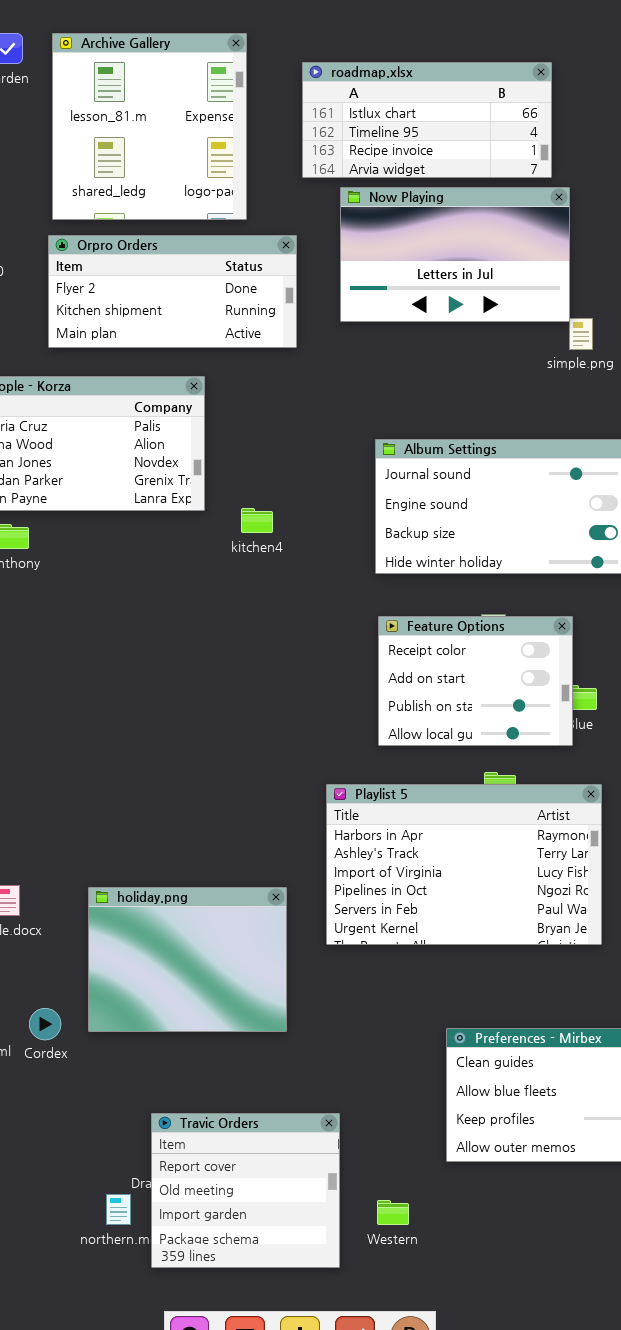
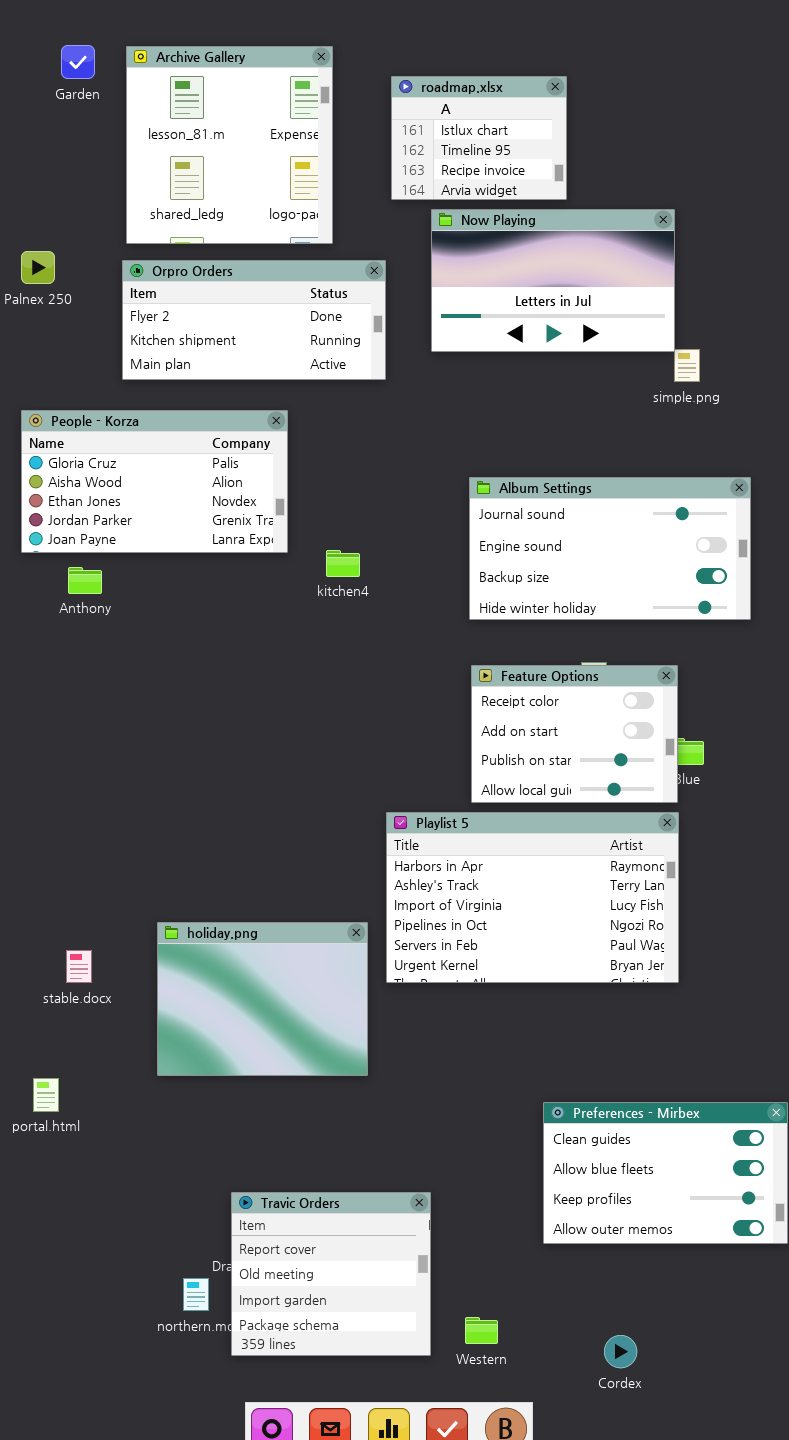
roadmap.xlsx: [302,62,552,178] -> [391,76,567,200], resized
Playlist 5: [326,784,602,945] -> [386,812,679,983], moved
holiday.png: [88,887,287,1032] -> [157,922,368,1076], moved
Cordex: [29,1008,61,1040] -> [604,1335,637,1368], moved
Western: [377,1200,409,1225] -> [465,1317,498,1344], moved

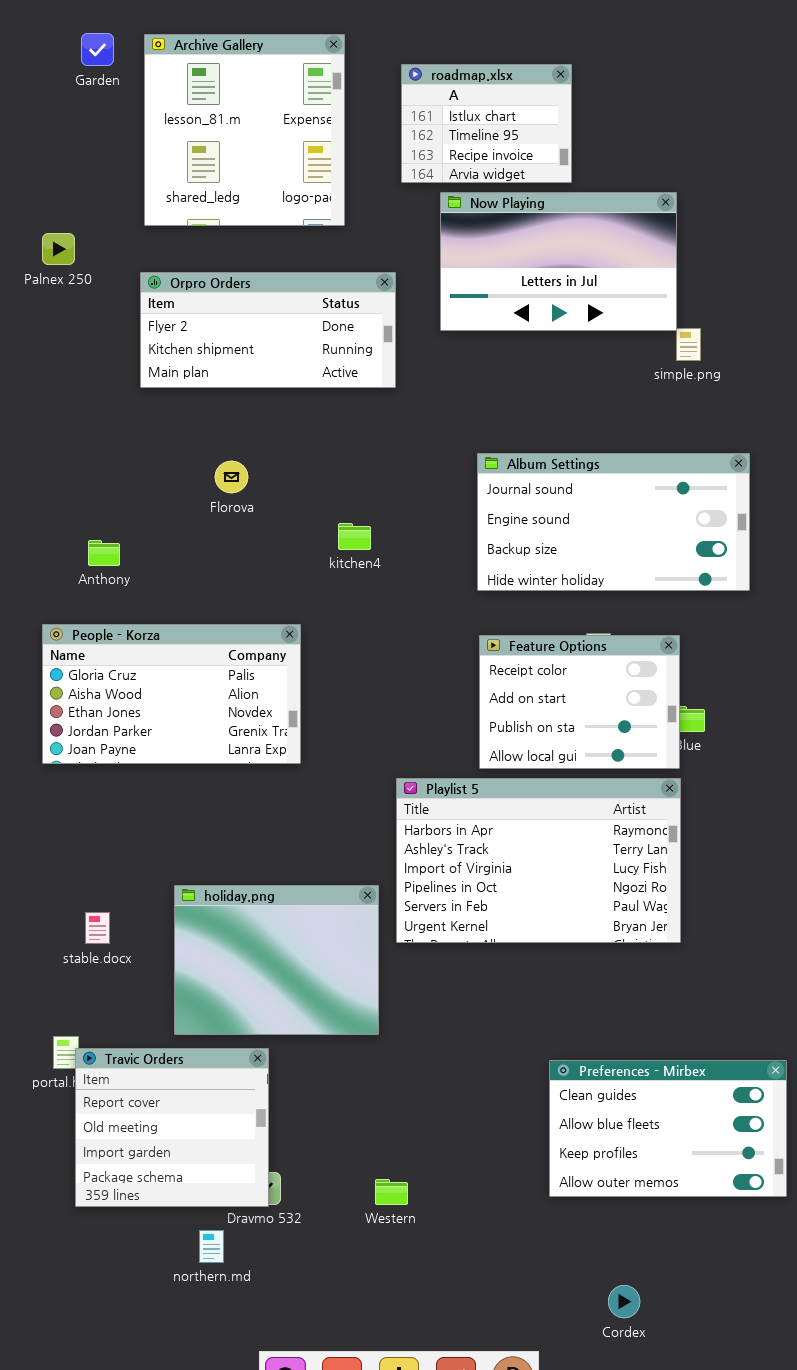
Orpro Orders: [122,260,386,380] -> [140,272,396,388], moved
People - Korza: [21,410,288,553] -> [42,624,301,764], moved
Travic Orders: [231,1192,431,1356] -> [75,1048,269,1207], moved
Western: [465,1317,498,1344] -> [375,1179,408,1205], moved

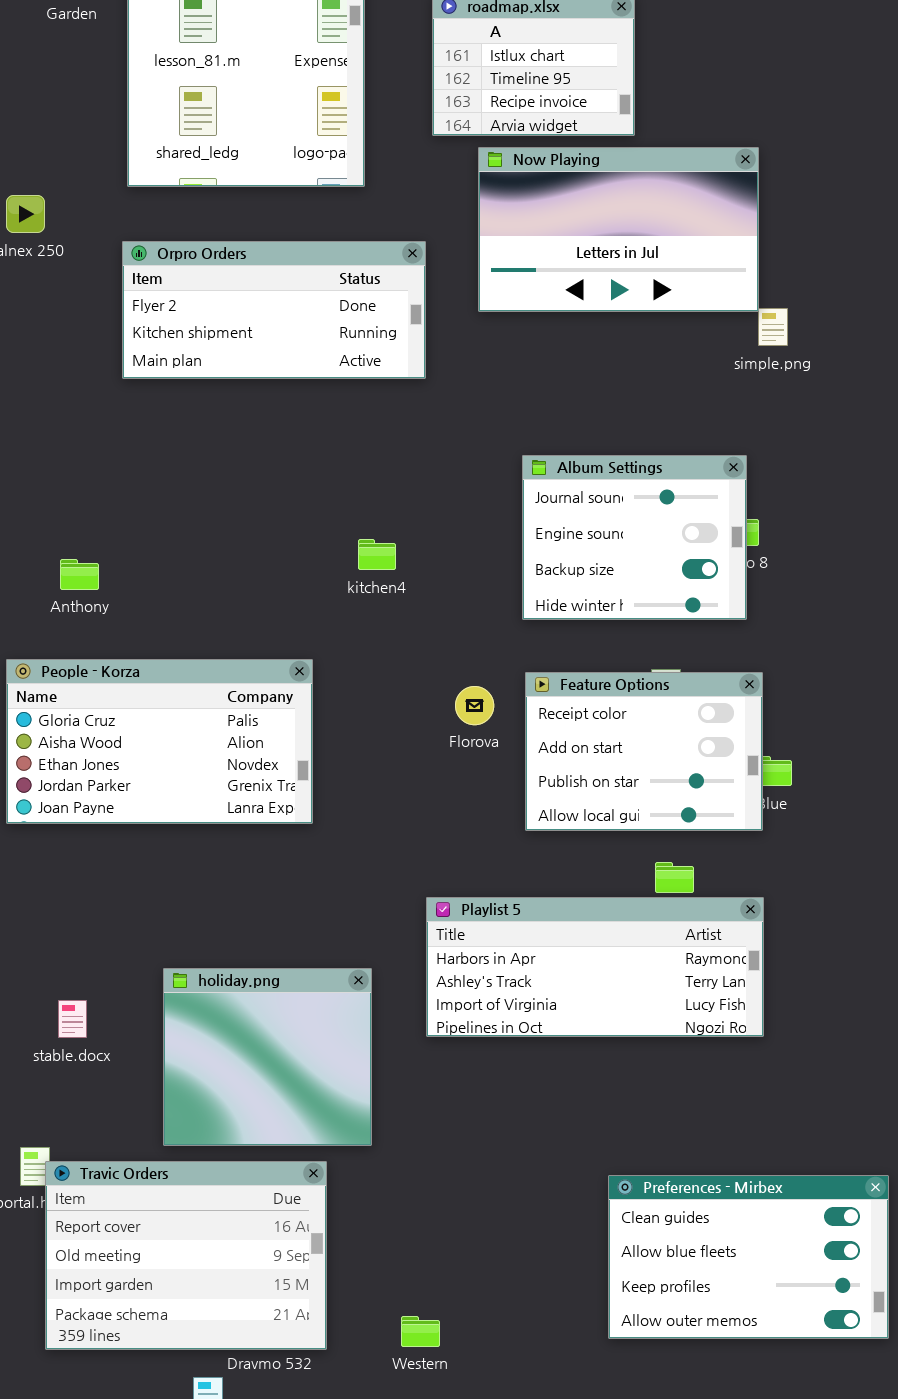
Album Settings: [477,453,750,591] -> [522,455,747,620], resized
Florova: [215,461,248,493] -> [455,686,494,725], moved
Playlist 5: [396,778,681,943] -> [426,897,764,1037], resized
holiday.png: [174,885,379,1035] -> [163,968,372,1146], resized
Travic Orders: [75,1048,269,1207] -> [45,1161,327,1350], resized

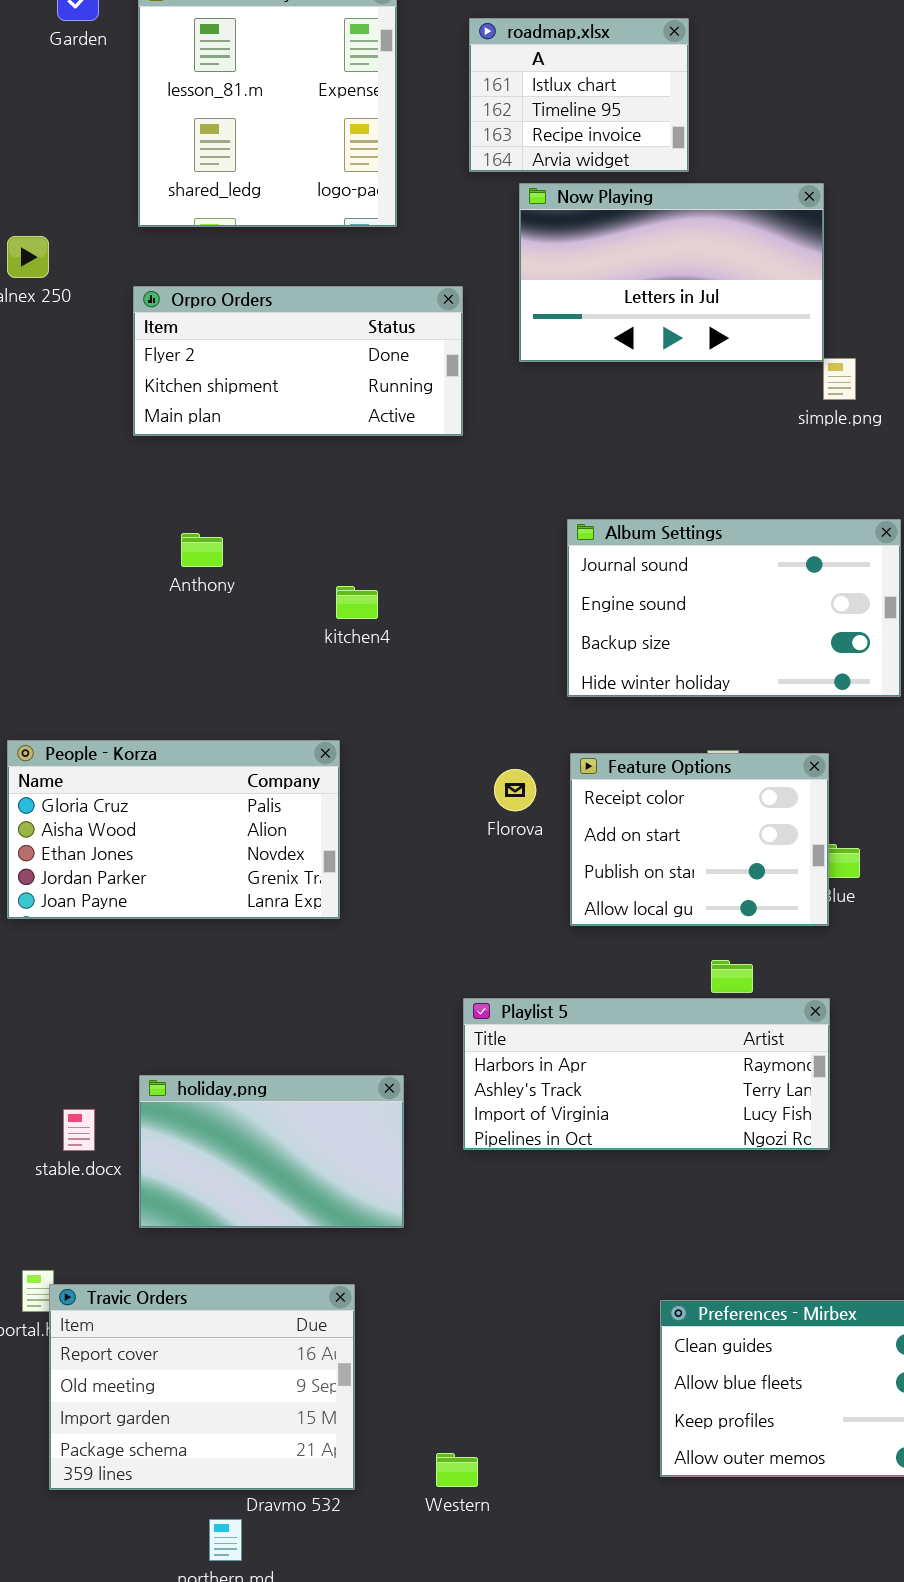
Album Settings: [522,455,747,620] -> [567,519,901,697], resized
kitchen4: [358,539,396,570] -> [336,586,378,619], moved
Anthony: [60,559,99,590] -> [181,533,223,567], moved
holiday.png: [163,968,372,1146] -> [139,1075,404,1228], resized

